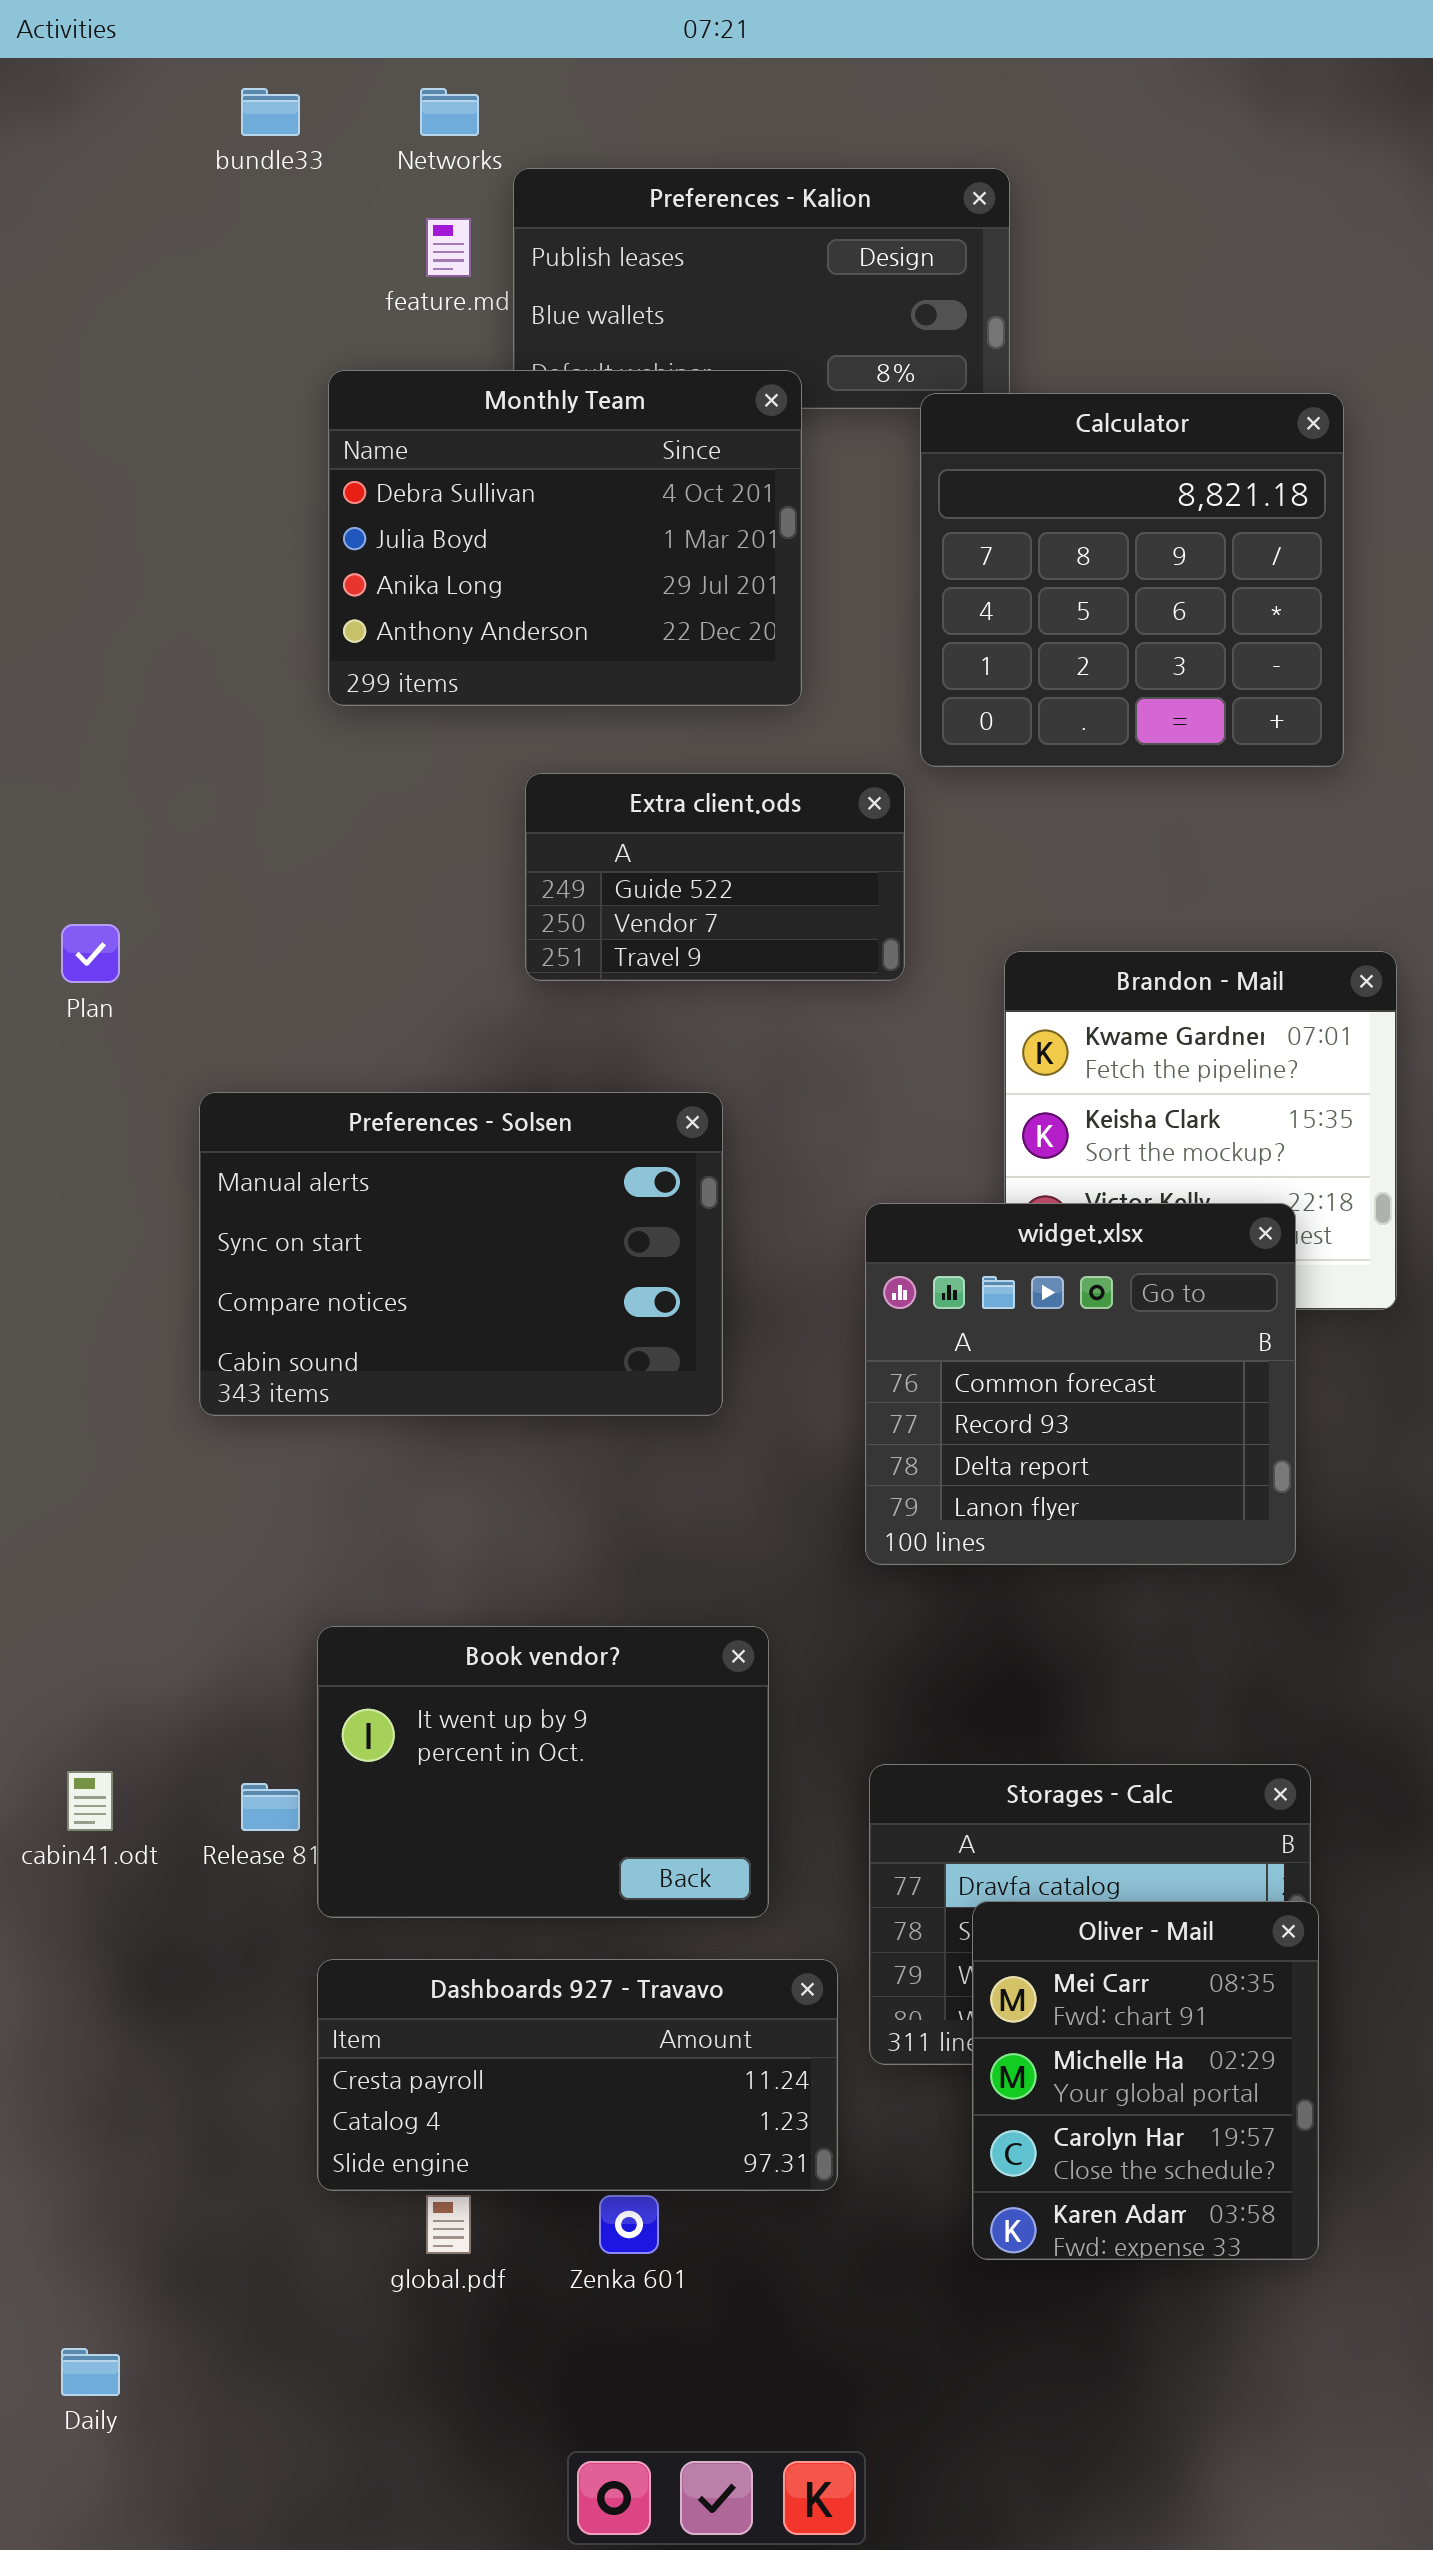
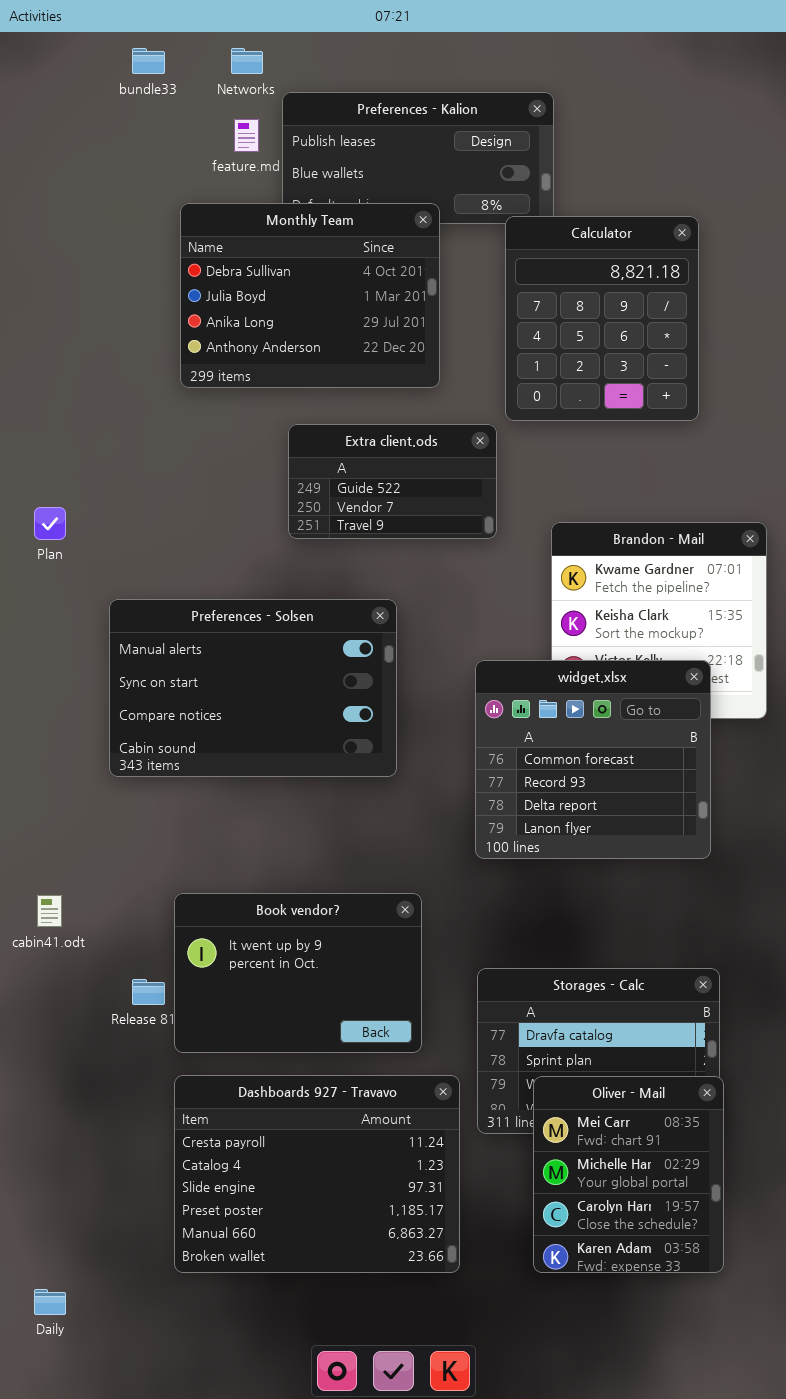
Calculator: [920,393,1344,767] -> [505,216,699,421], resized
cabin41.odt: [67,1771,113,1831] -> [37,895,62,927], moved
Oliver - Mail: [972,1901,1319,2260] -> [533,1076,724,1273], moved
Dashboards 927 - Travavo: [317,1959,838,2191] -> [174,1075,460,1273], resized

